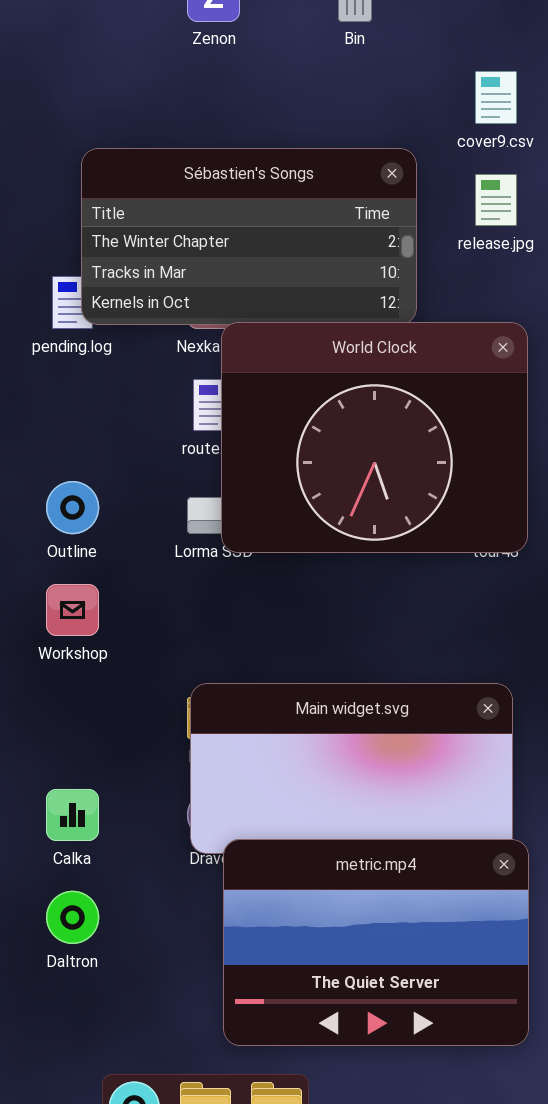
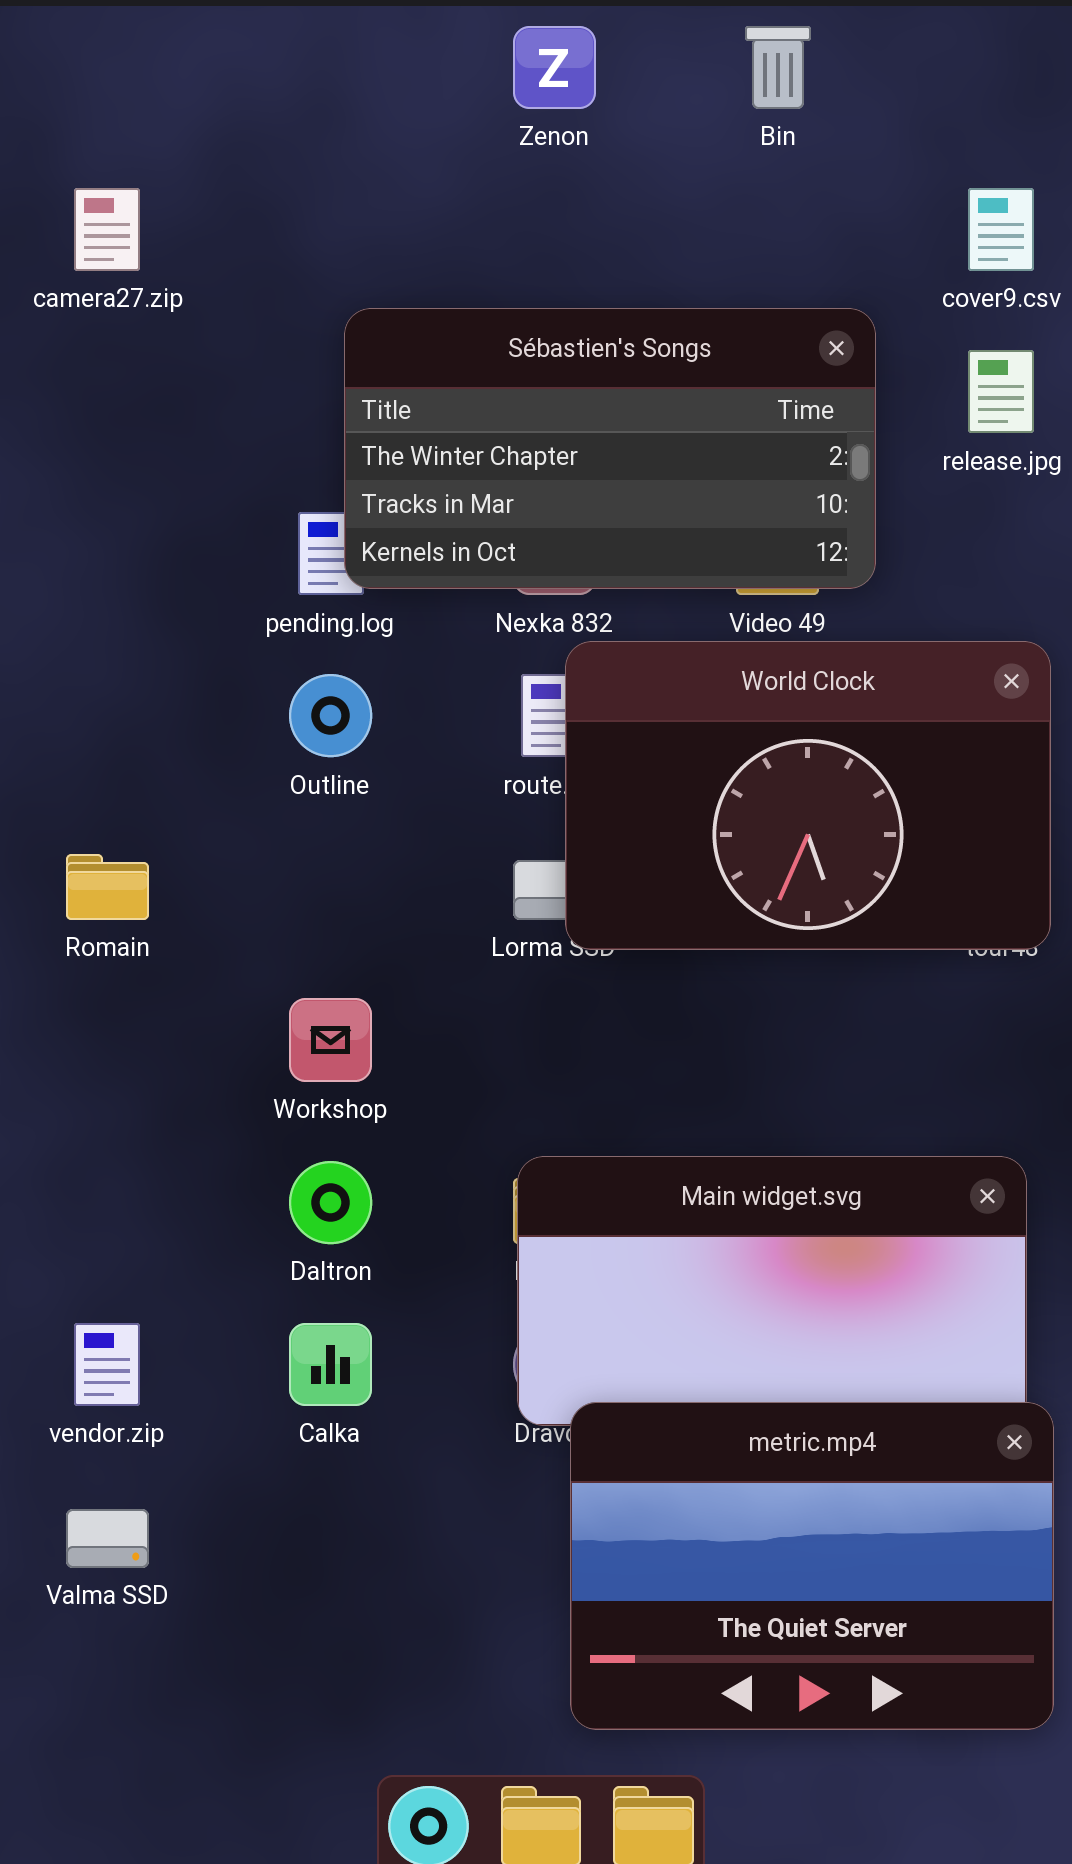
World Clock: [221,322,528,553] -> [565,641,1051,950], resized
Outline: [46,481,99,534] -> [289,674,372,757], moved
Daltron: [46,891,99,944] -> [289,1161,372,1244], moved

